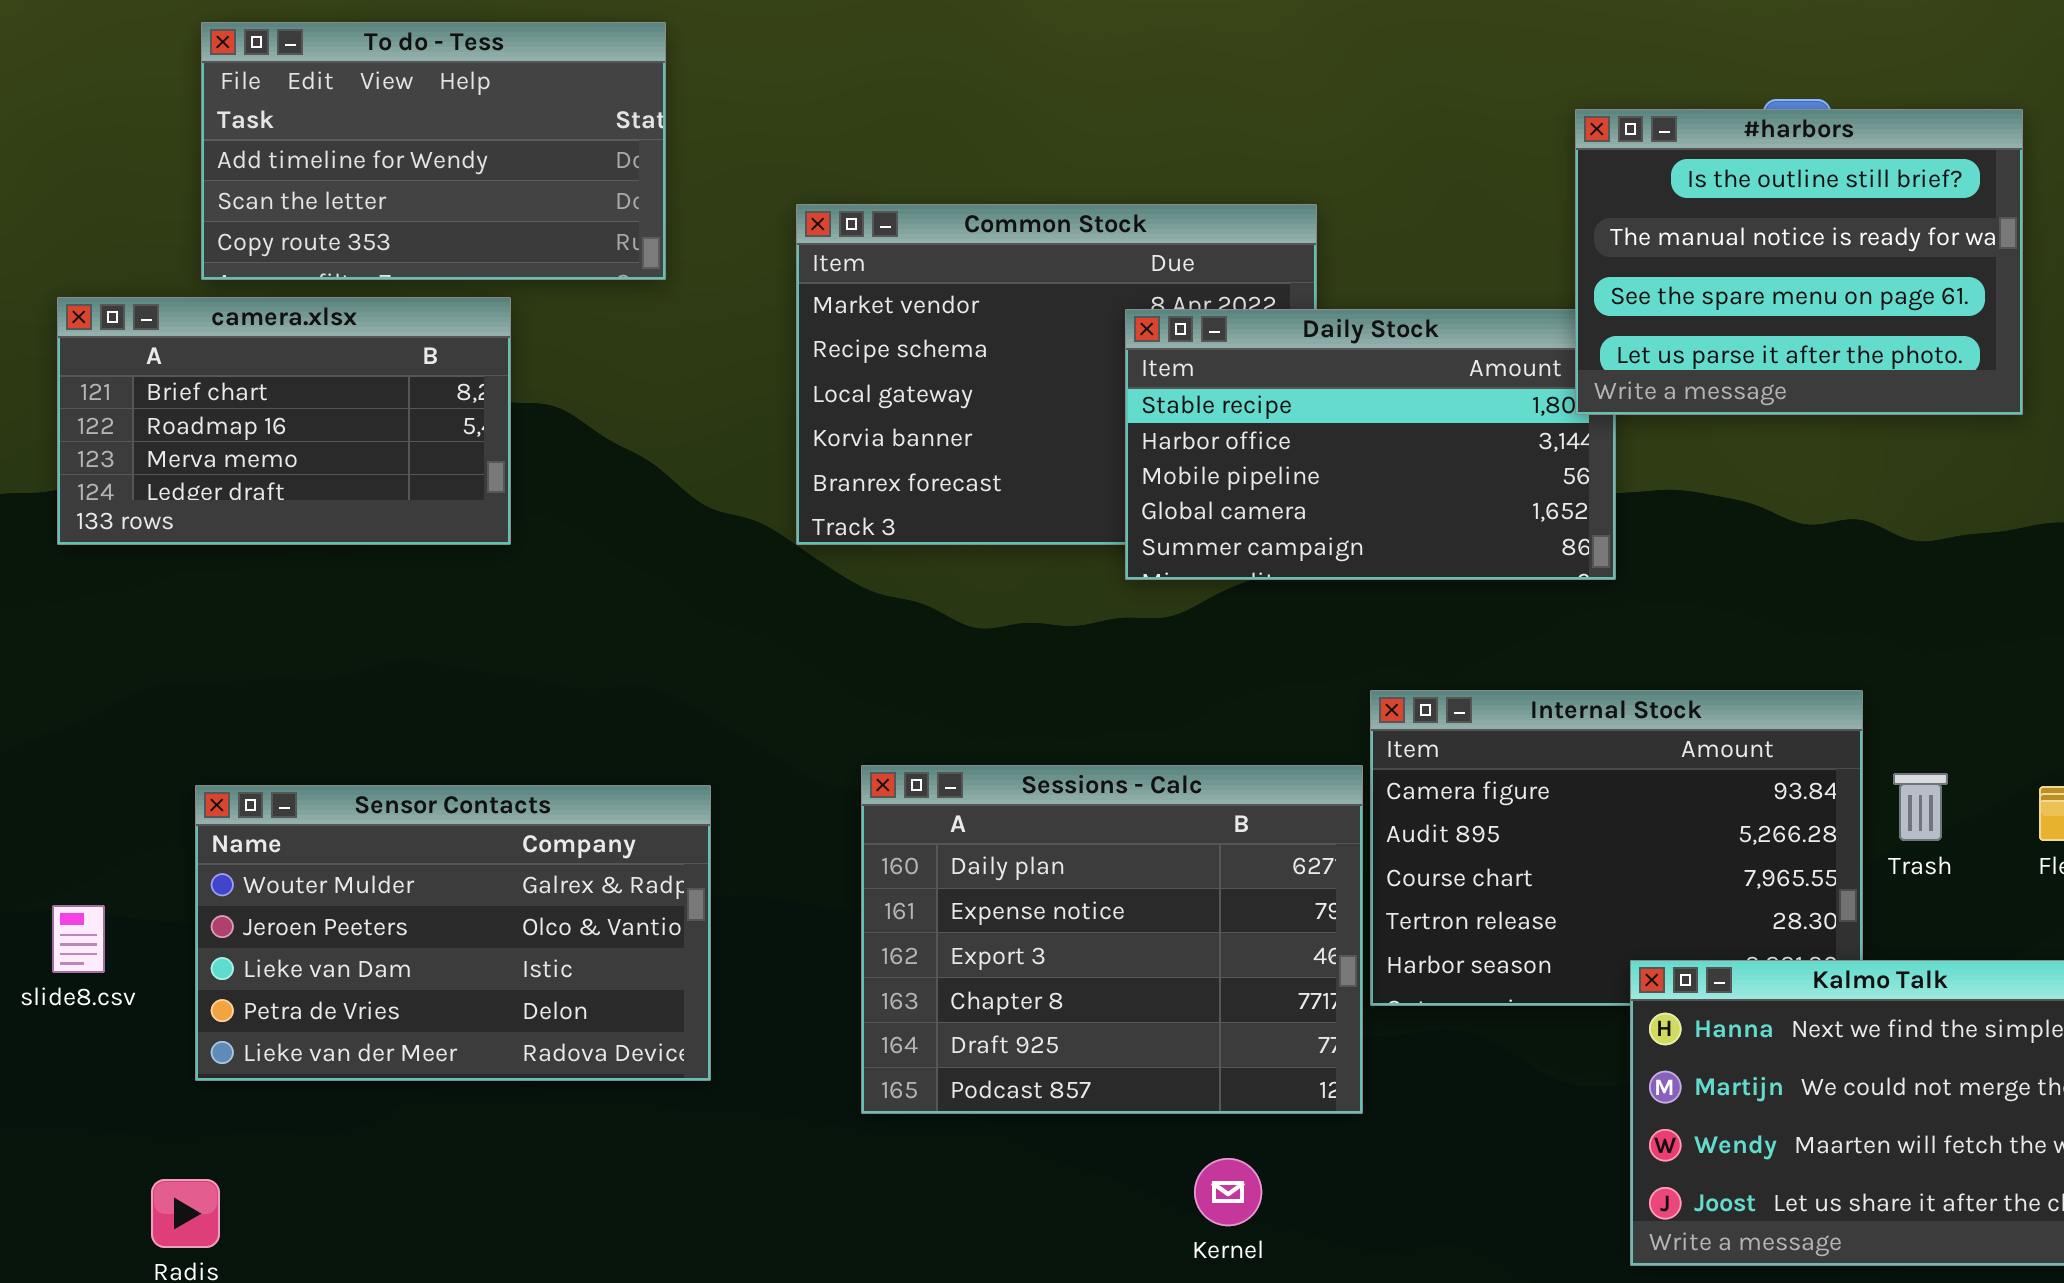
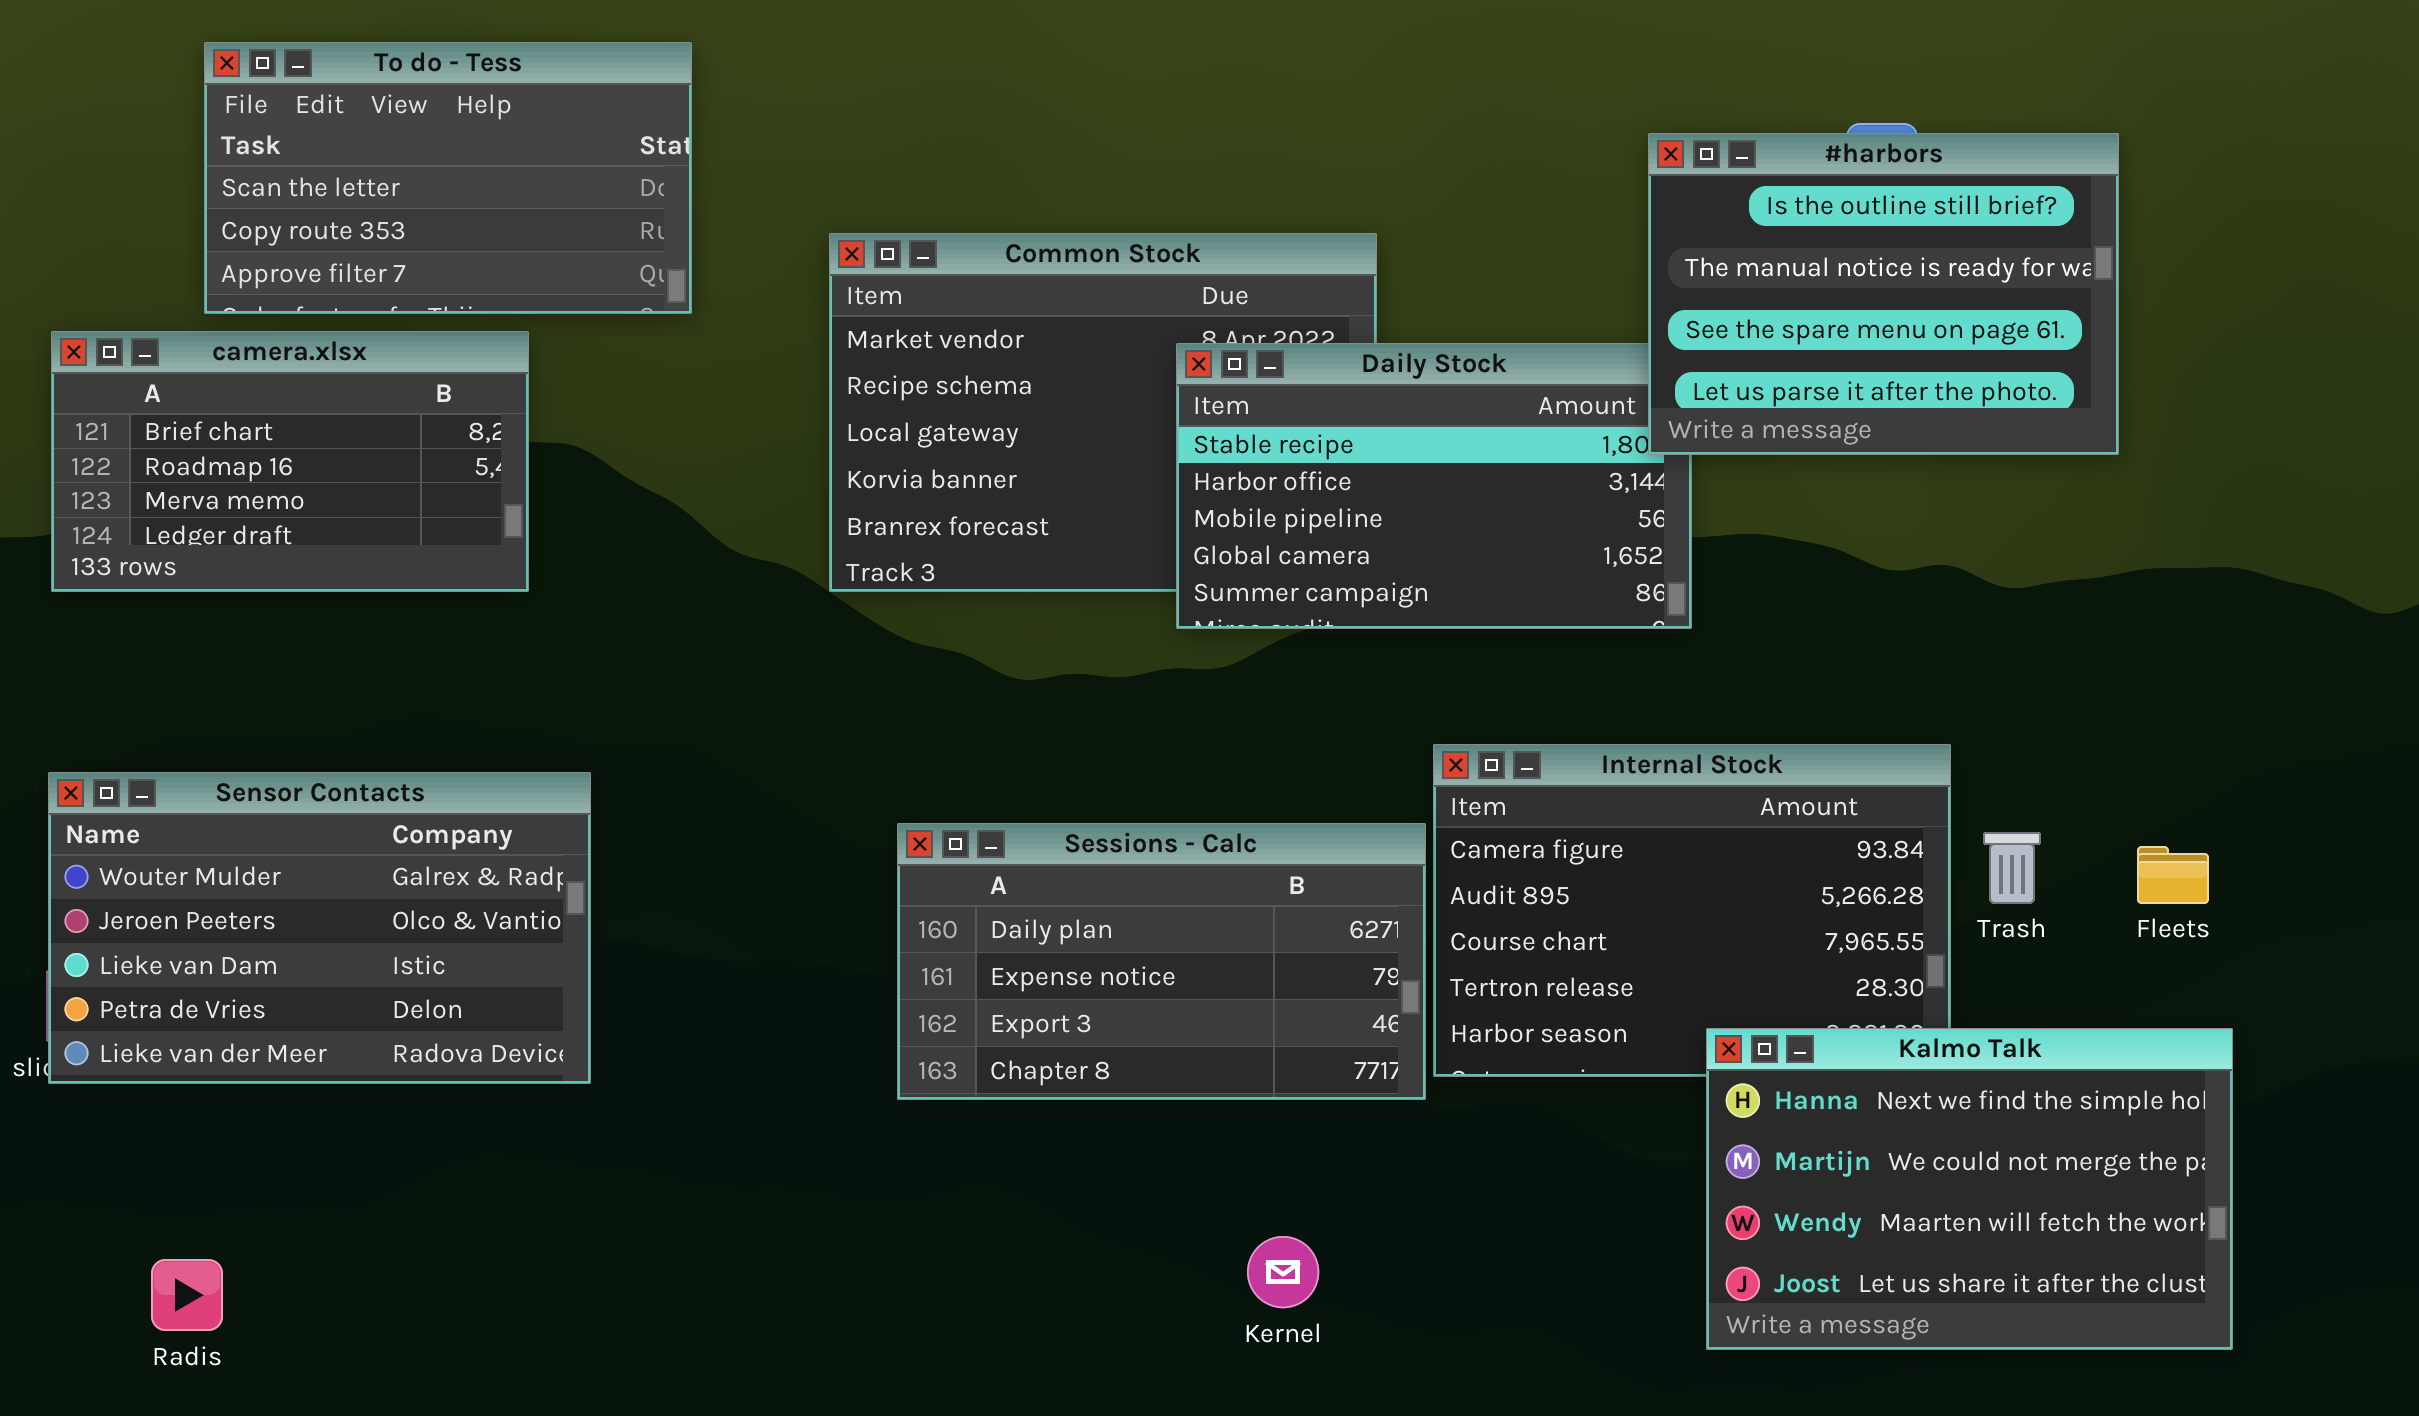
To do - Tess: [201,22,666,280] -> [204,42,692,314], scrolled down 1 row
Sessions - Calc: [861,765,1363,1114] -> [897,823,1426,1100], resized
Sensor Contacts: [195,785,711,1081] -> [48,772,591,1084], moved

